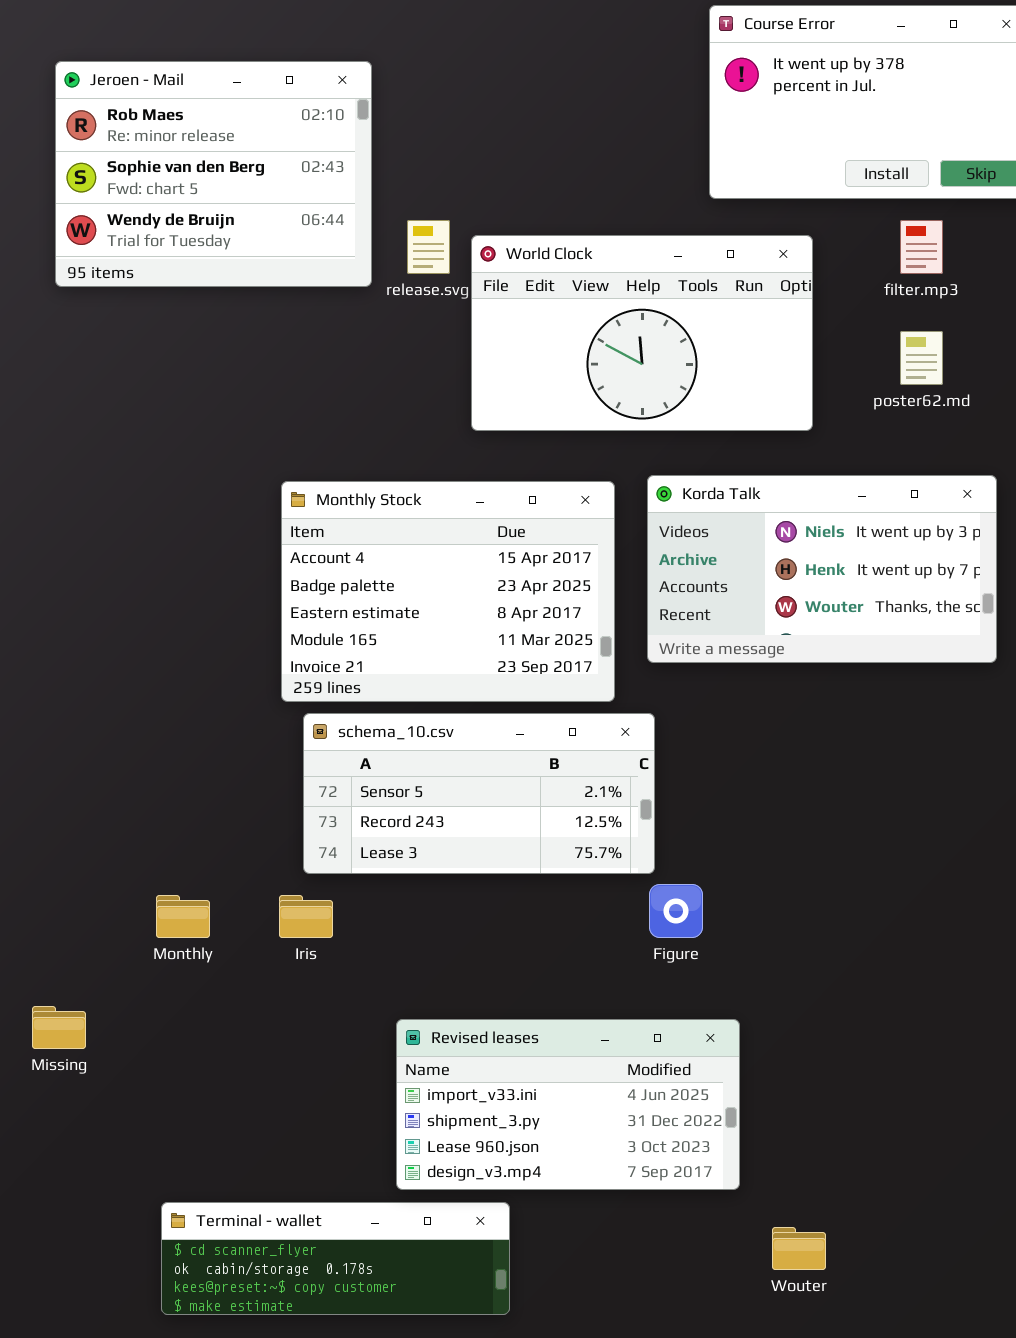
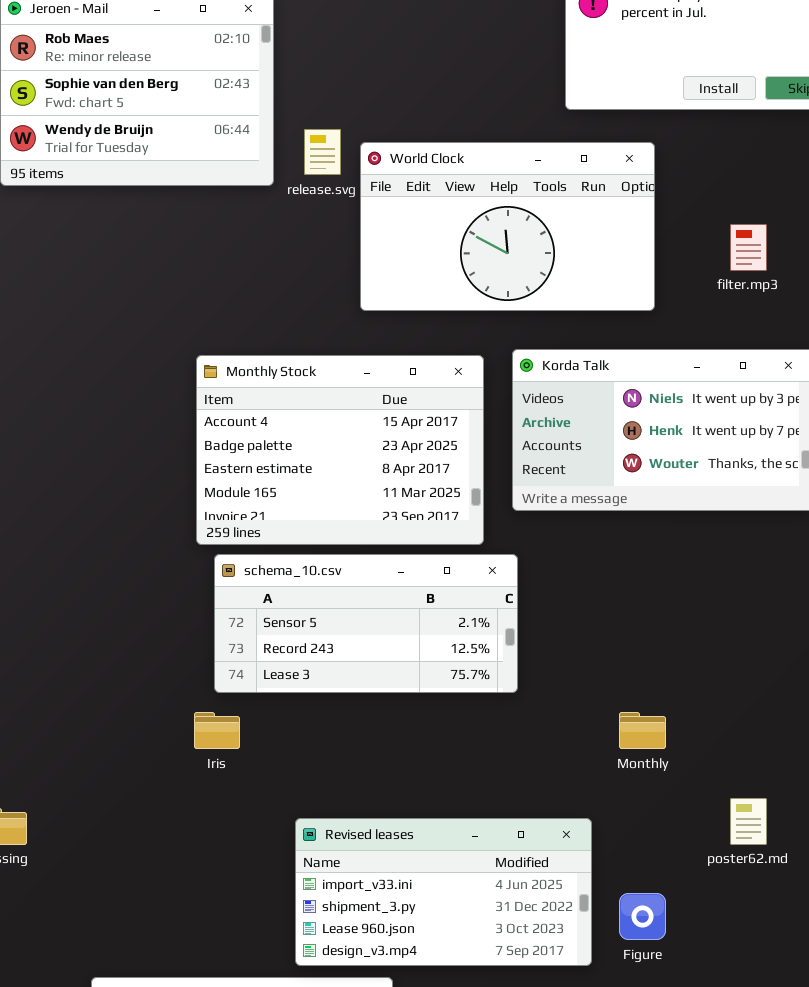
filter.mp3: [900,220,943,274] -> [730,224,767,271], moved
poster62.md: [900,331,943,385] -> [730,798,767,845], moved
Figure: [649,884,703,938] -> [619,893,666,940], moved
Monthly: [156,895,210,938] -> [619,712,666,749], moved

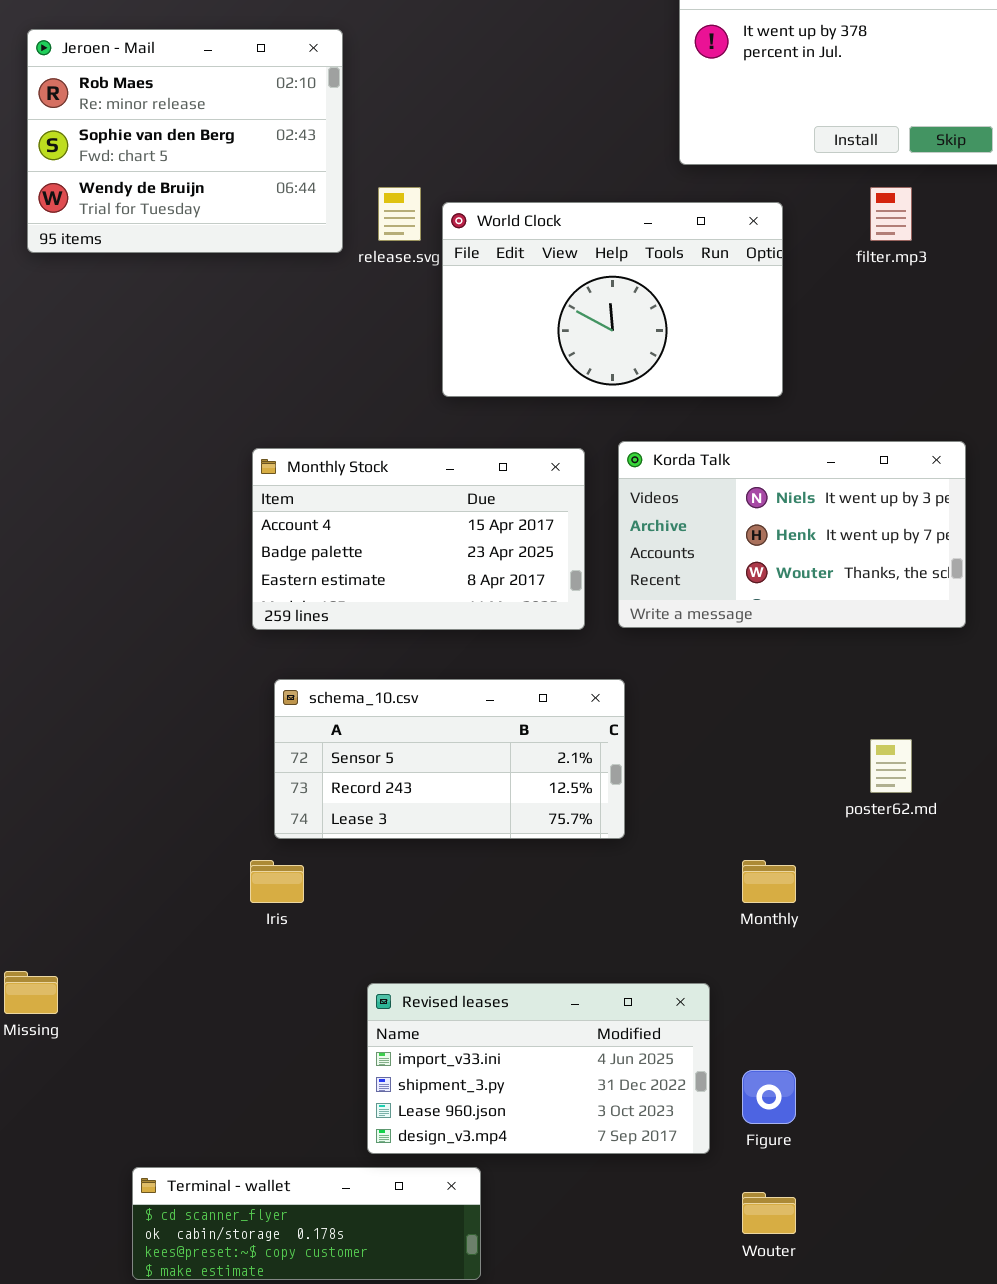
filter.mp3: [730,224,767,271] -> [870,187,912,241], moved
Monthly Stock: [196,355,484,545] -> [252,448,585,630], resized
poster62.md: [730,798,767,845] -> [870,739,912,793], moved

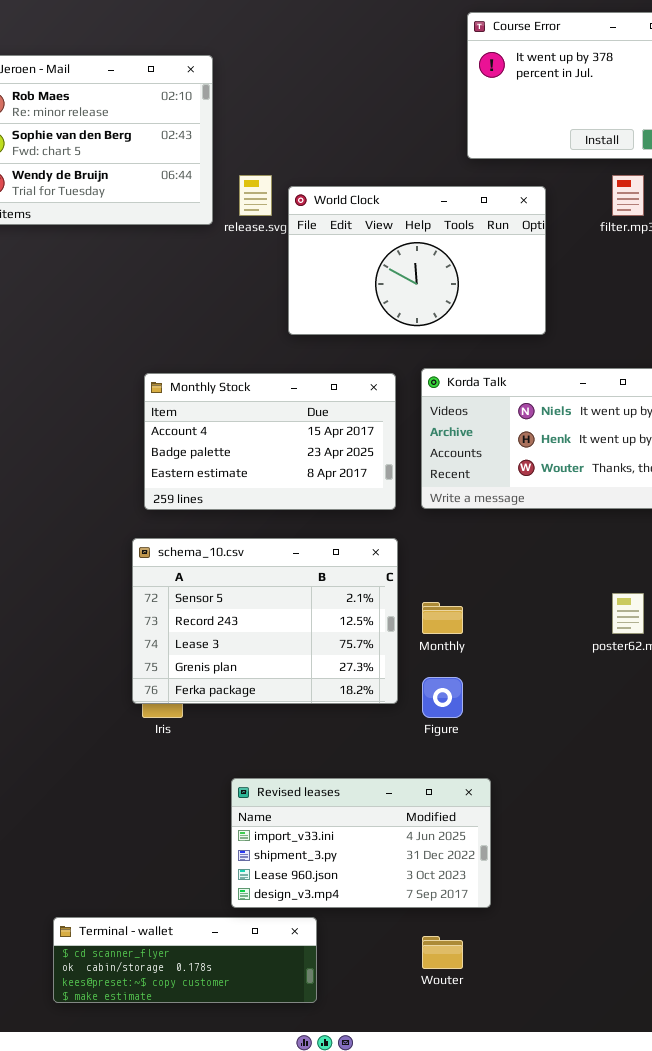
schema_10.csv: [274,679,625,839] -> [132,538,398,704], moved, resized
Monthly: [742,860,796,903] -> [422,602,463,634], moved
Figure: [742,1070,796,1124] -> [422,677,463,718], moved
Wouter: [742,1192,796,1234] -> [422,936,463,969], moved

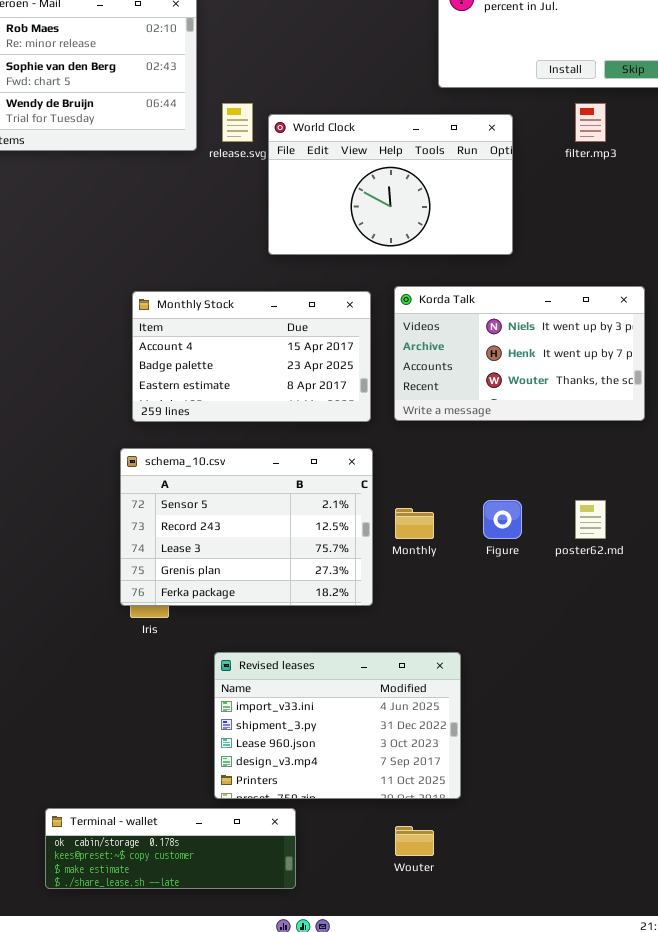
Figure: [422,677,463,718] -> [483,500,522,539], moved
Revised leases: [231,778,491,908] -> [214,652,461,799], resized
Terminal - wallet: [53,917,317,1003] -> [45,808,296,889], scrolled down 1 row

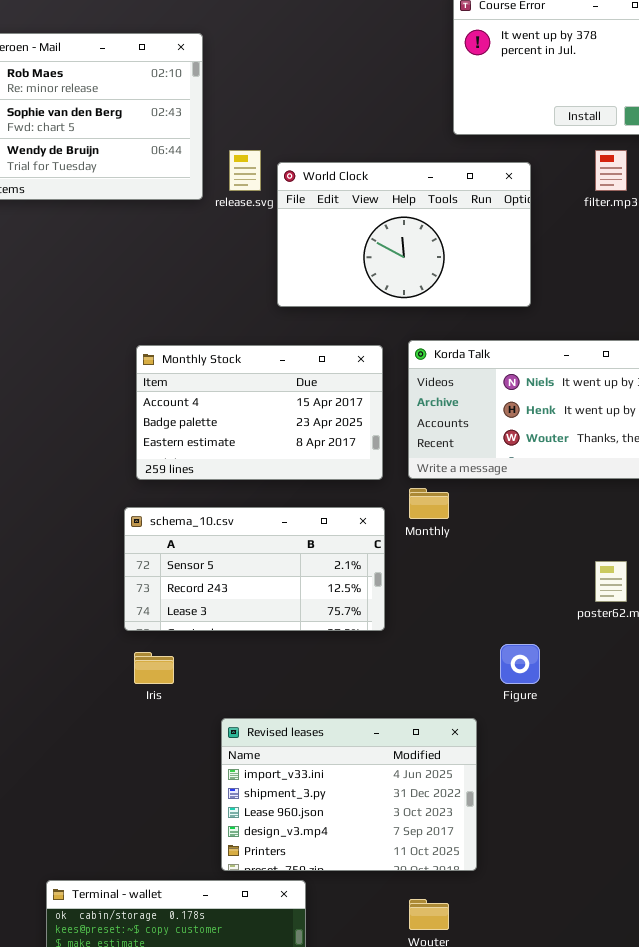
schema_10.csv: [120,448,373,606] -> [124,507,385,631], resized
Figure: [483,500,522,539] -> [500,644,540,684], moved
Monthly: [395,508,434,539] -> [409,488,449,519], moved

